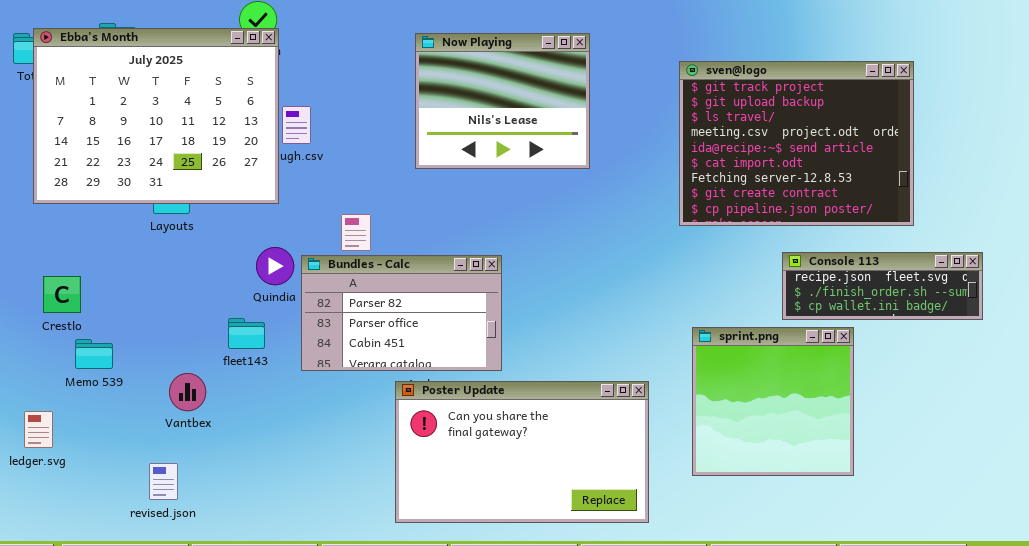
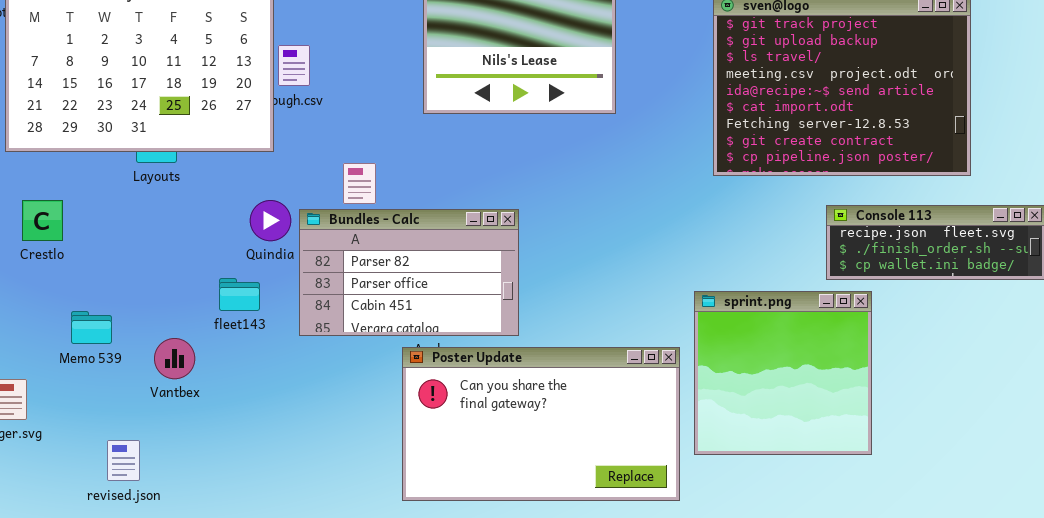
Crestlo: [43,276,81,313] -> [22,200,63,241], moved
sprint.png: [692,327,854,476] -> [694,291,872,455], moved
Memo 539: [75,339,113,369] -> [71,311,112,344], moved
revised.json: [149,463,178,500] -> [107,440,140,481], moved

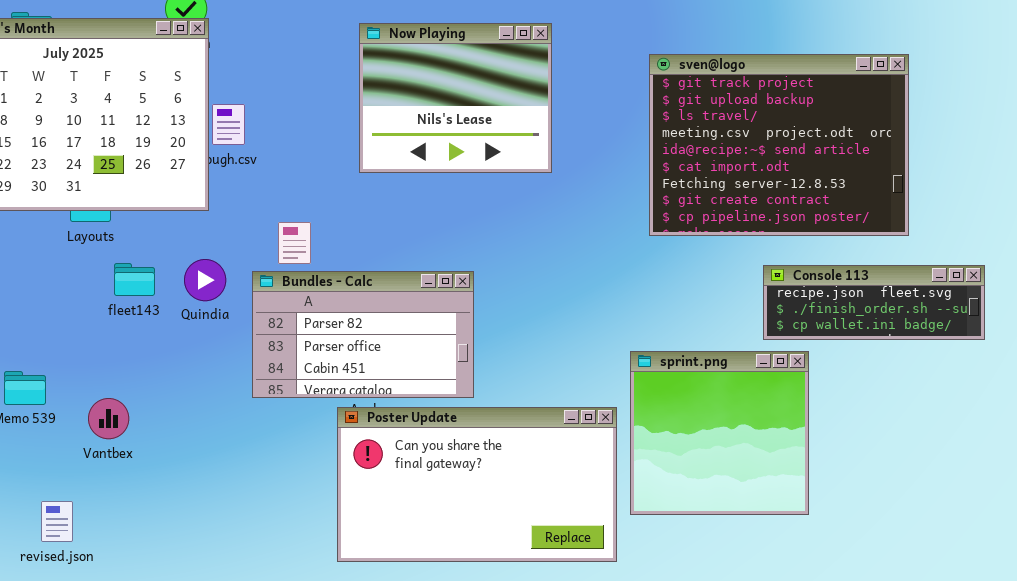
Bundles - Calc: [299,209,519,336] -> [252,271,474,398], moved
fleet143: [219,278,260,311] -> [114,263,155,296], moved

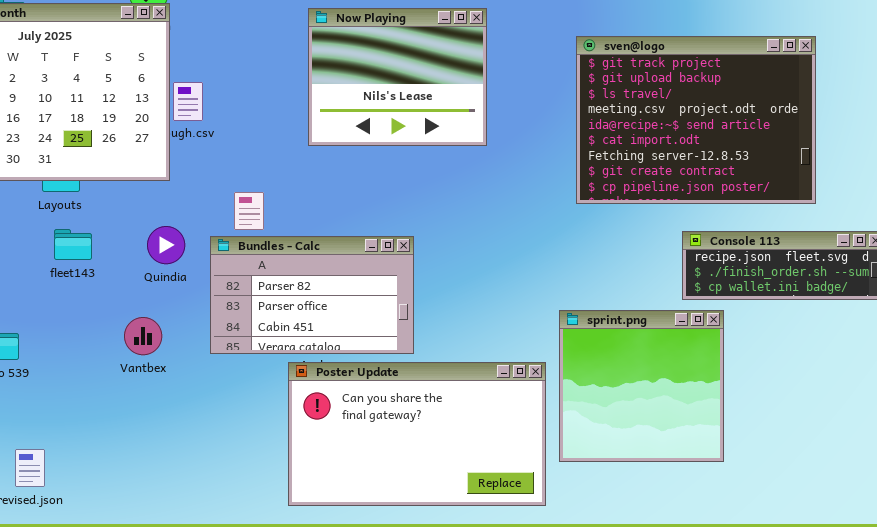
fleet143: [114,263,155,296] -> [54,229,92,260], moved
Vantbex: [88,398,129,439] -> [124,317,162,355], moved

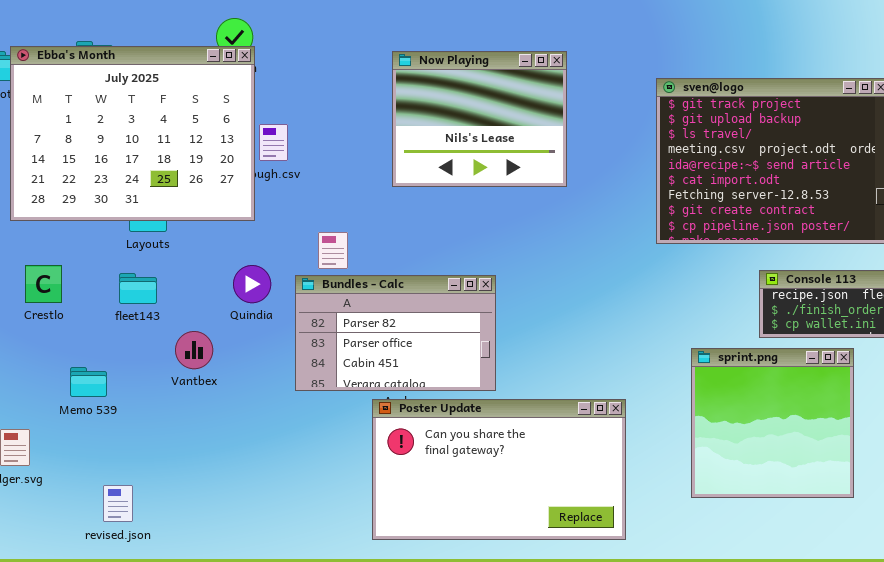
fleet143: [54,229,92,260] -> [119,273,157,304], moved
sprint.png: [559,310,724,462] -> [691,348,854,498], moved
Vantbex: [124,317,162,355] -> [175,331,213,369], moved

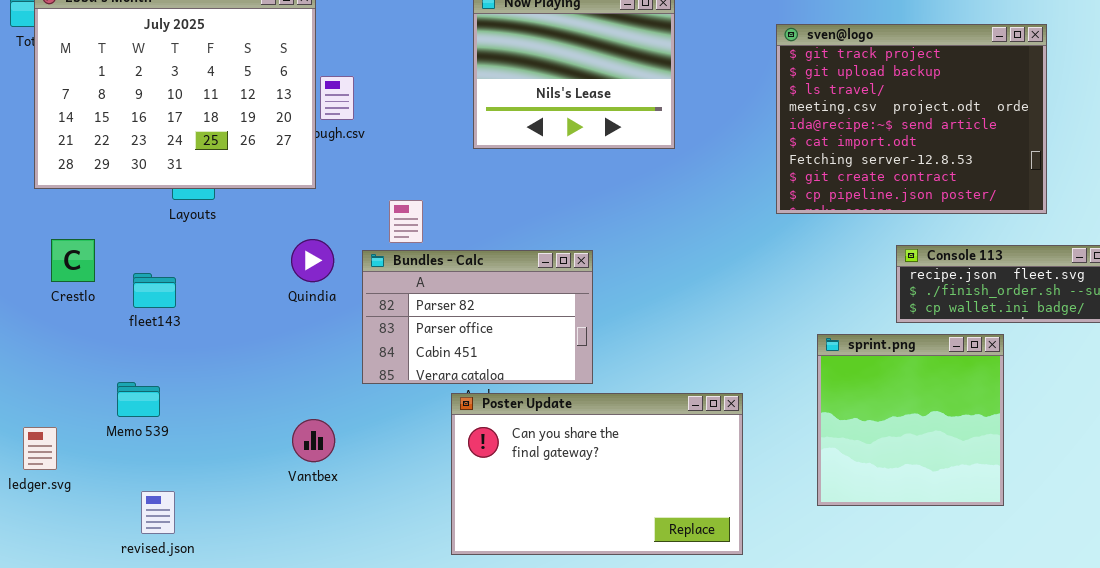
fleet143: [119,273,157,304] -> [133,273,176,308], moved
Vantbex: [175,331,213,369] -> [292,419,335,462], moved
Memo 539: [70,367,107,397] -> [117,382,160,417], moved

